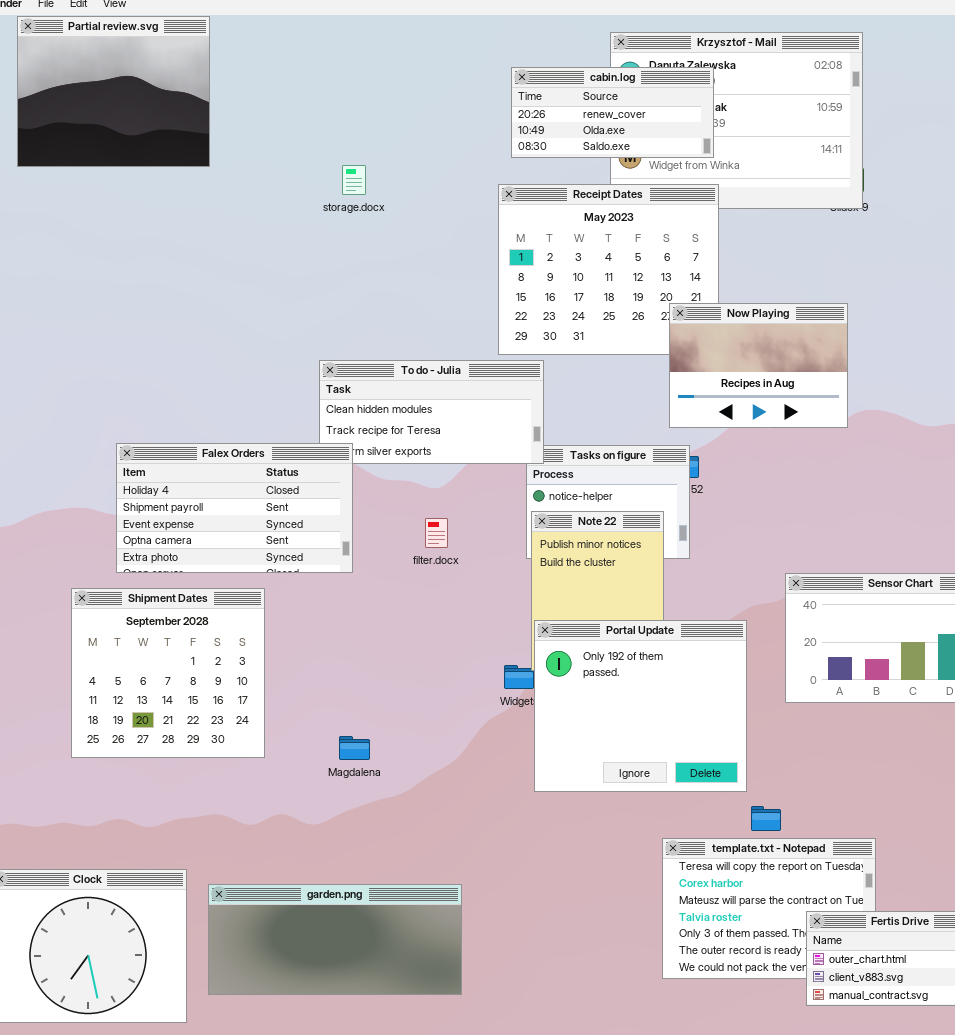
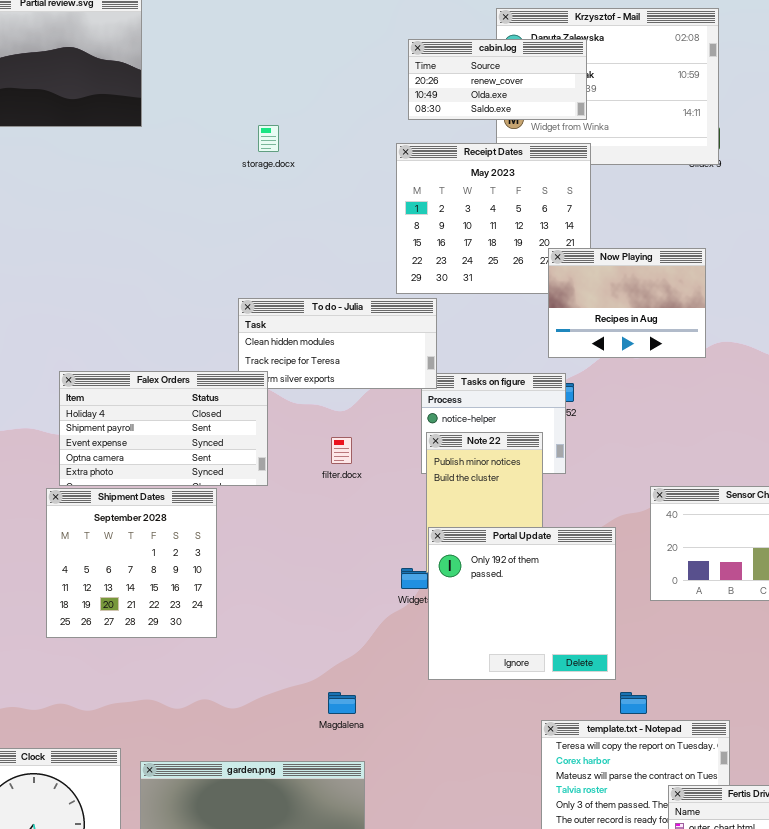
Shipment Dates: [71,588,265,758] -> [46,488,217,638], moved
Magdalena: [339,736,370,760] -> [328,692,356,714], moved

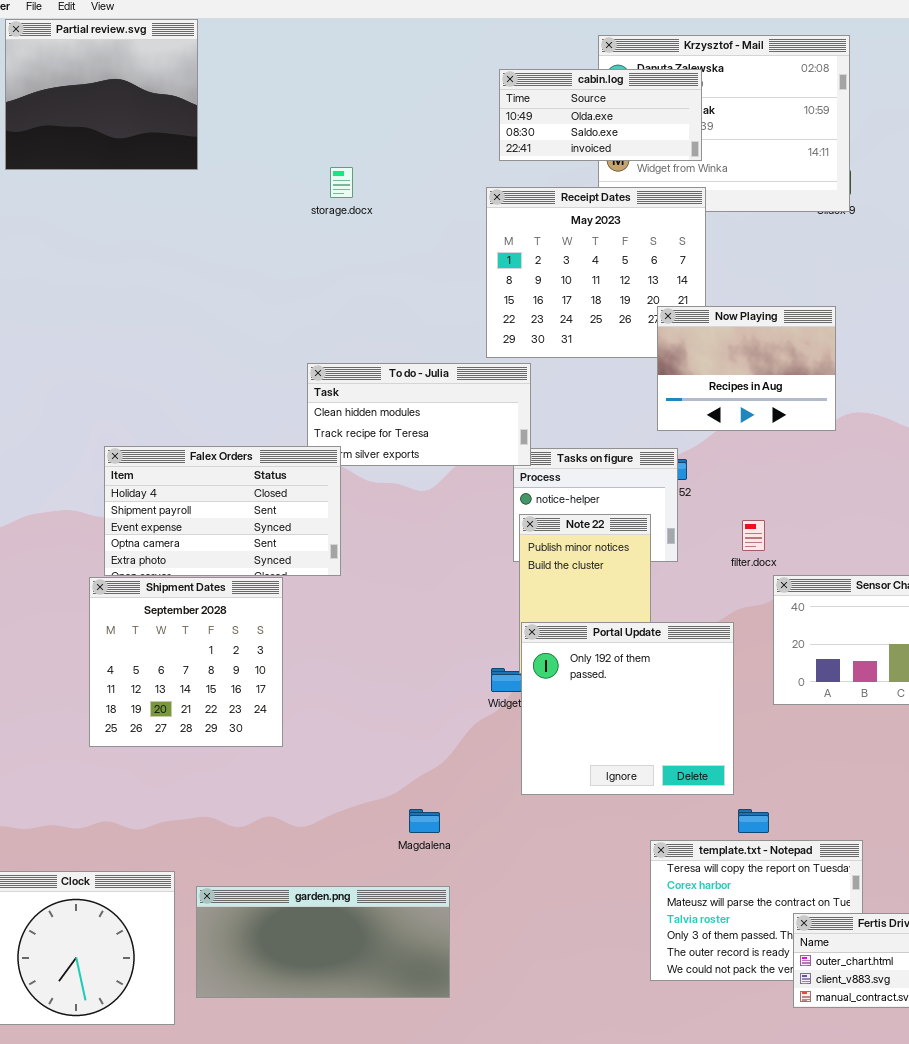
cabin.log: [408,39,587,120] -> [499,69,702,161], scrolled down 1 row
filter.docx: [331,437,352,464] -> [742,520,765,551], moved

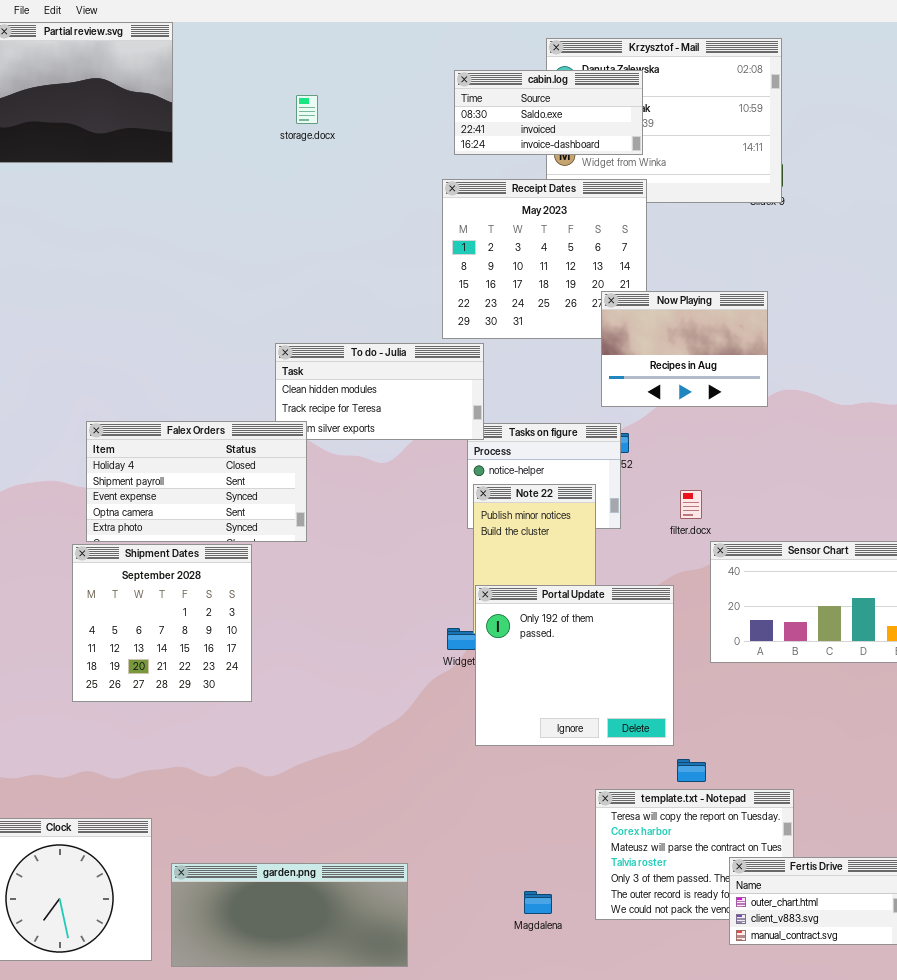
cabin.log: [499,69,702,161] -> [454,70,643,155], scrolled down 1 row
storage.docx: [330,167,353,198] -> [296,95,318,124], moved
Magdalena: [409,809,440,833] -> [524,891,552,914], moved
garden.png: [196,886,450,998] -> [171,863,408,967], moved

